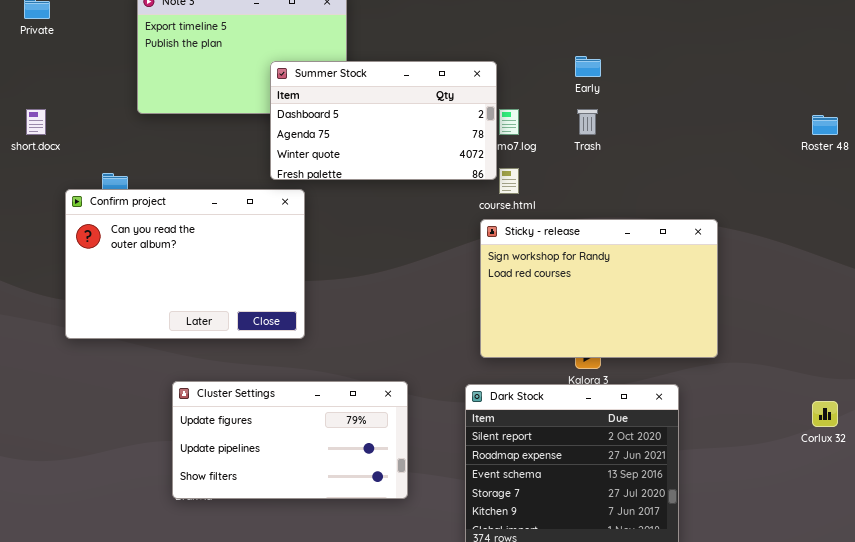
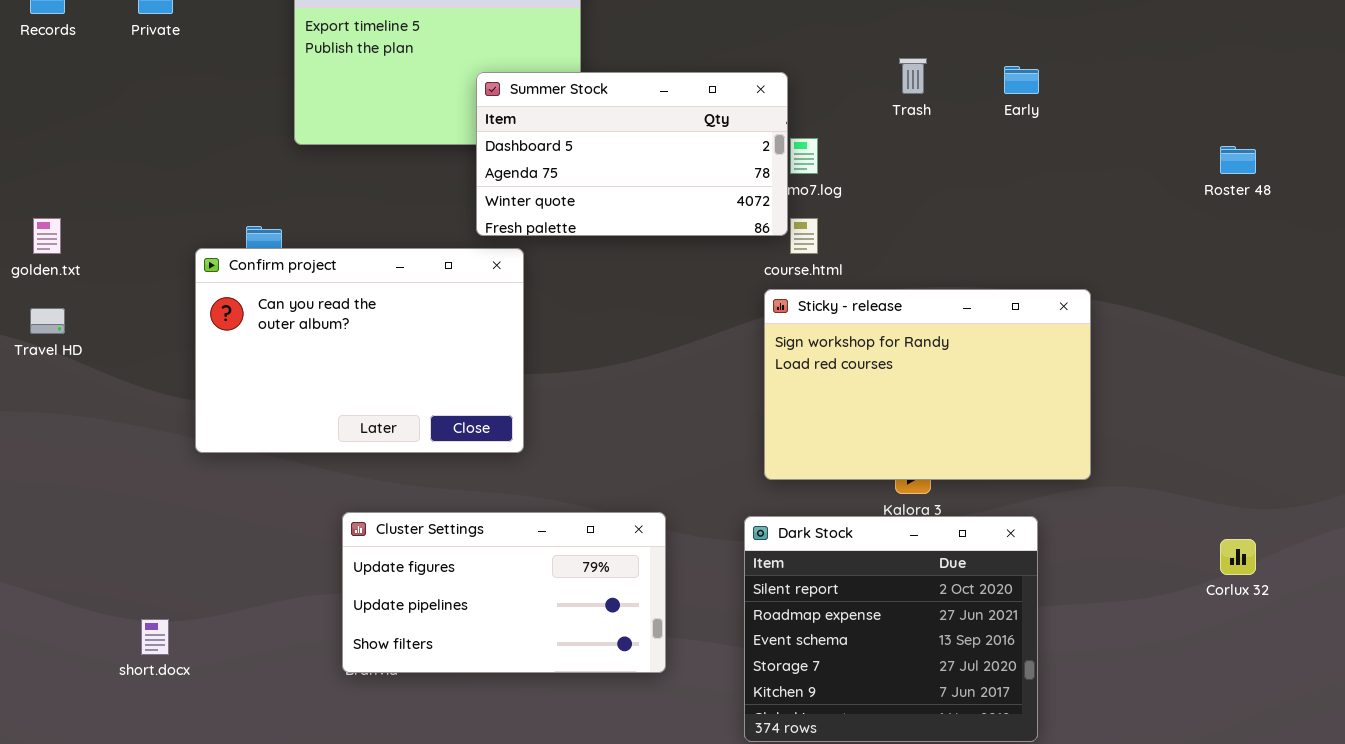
Early: [575,56,601,77] -> [1004,66,1039,94], moved
short.docx: [26,109,46,135] -> [141,619,169,655], moved
Trash: [577,109,598,135] -> [899,58,927,94], moved

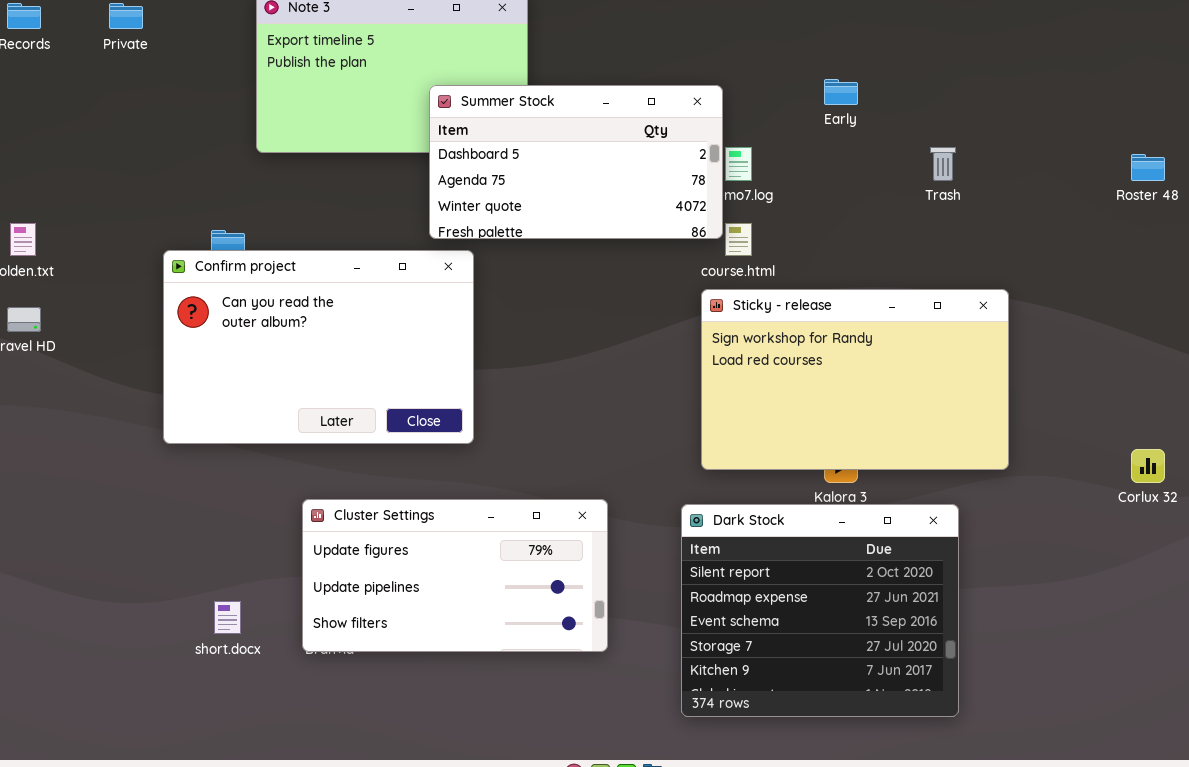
Trash: [899,58,927,94] -> [930,147,956,181], moved
Early: [1004,66,1039,94] -> [824,79,858,105], moved
Corlux 32: [1220,539,1256,575] -> [1131,449,1165,483], moved
short.docx: [141,619,169,655] -> [214,601,241,634], moved

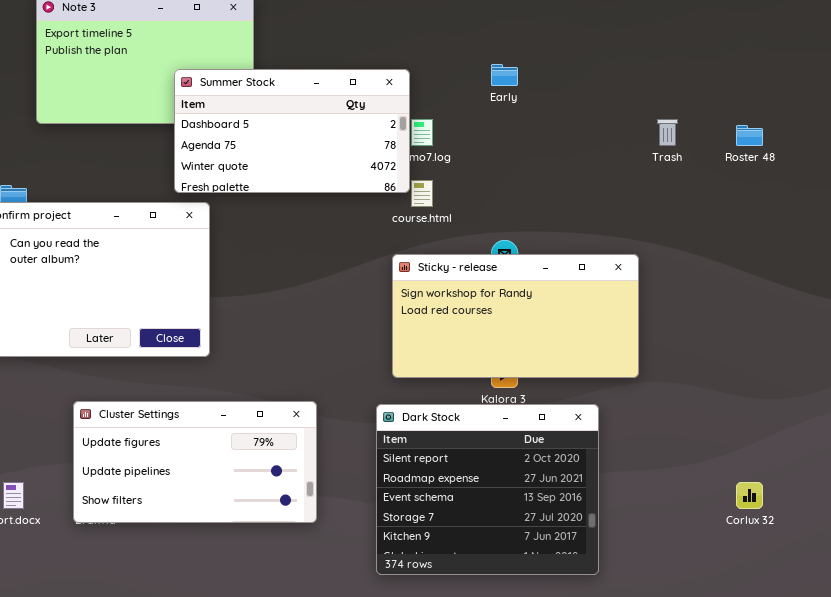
Trash: [930,147,956,181] -> [657,119,678,146], moved
Sticky - release: [701,289,1009,470] -> [392,254,639,378], resized
Corlux 32: [1131,449,1165,483] -> [736,482,763,509], moved

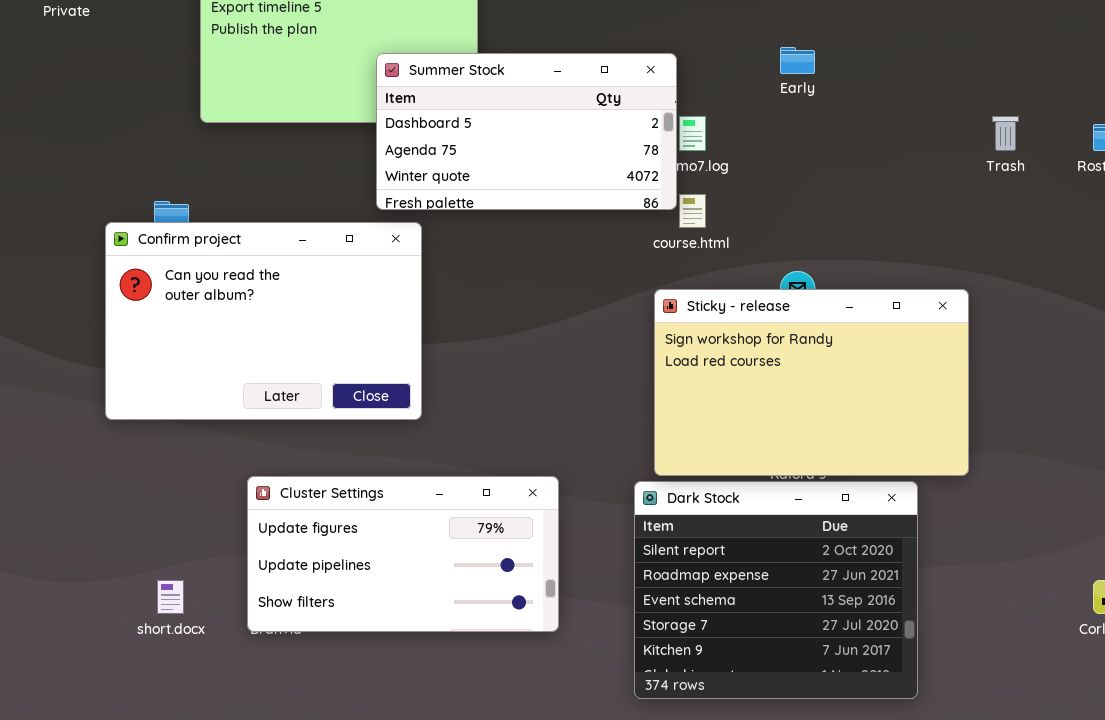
Sticky - release: [392,254,639,378] -> [654,289,969,476], resized

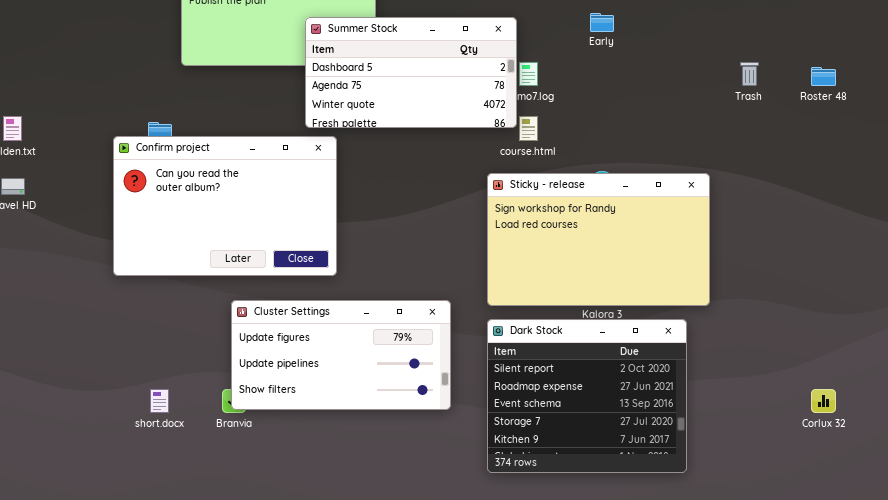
Sticky - release: [654,289,969,476] -> [487,173,710,306], moved
Cluster Settings: [247,476,559,632] -> [231,300,451,410], moved

